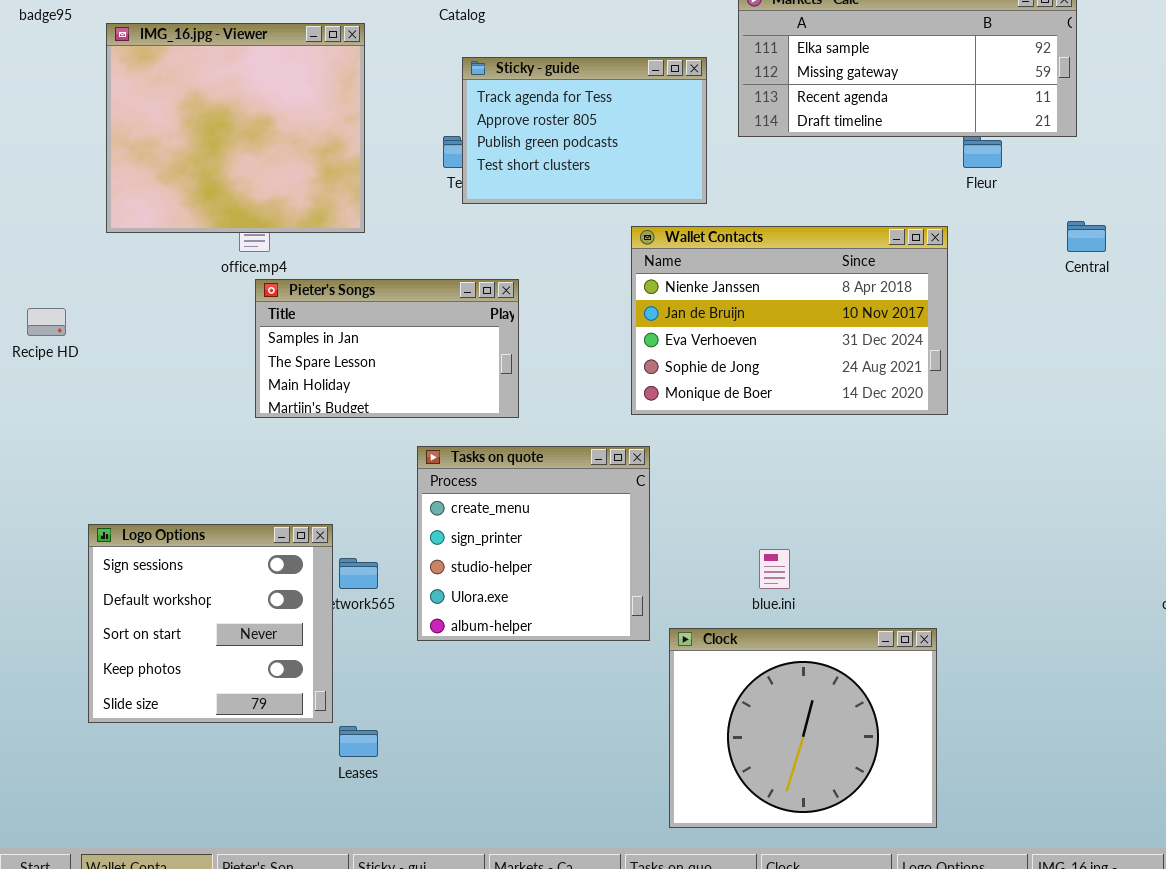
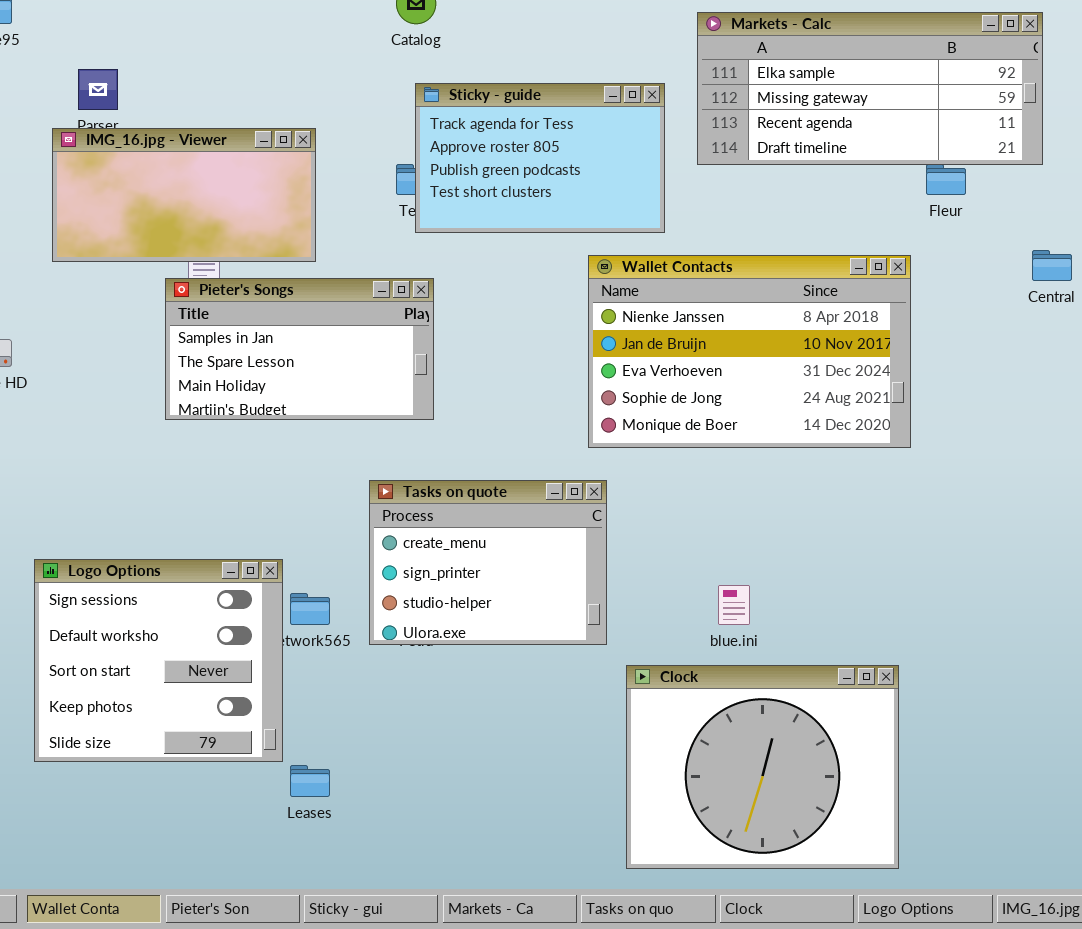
IMG_16.jpg - Viewer: [106,23,365,233] -> [52,128,316,262], resized
Pieter's Songs: [255,279,519,418] -> [165,278,434,420], moved
Tasks on quote: [417,446,650,641] -> [369,480,607,645], resized

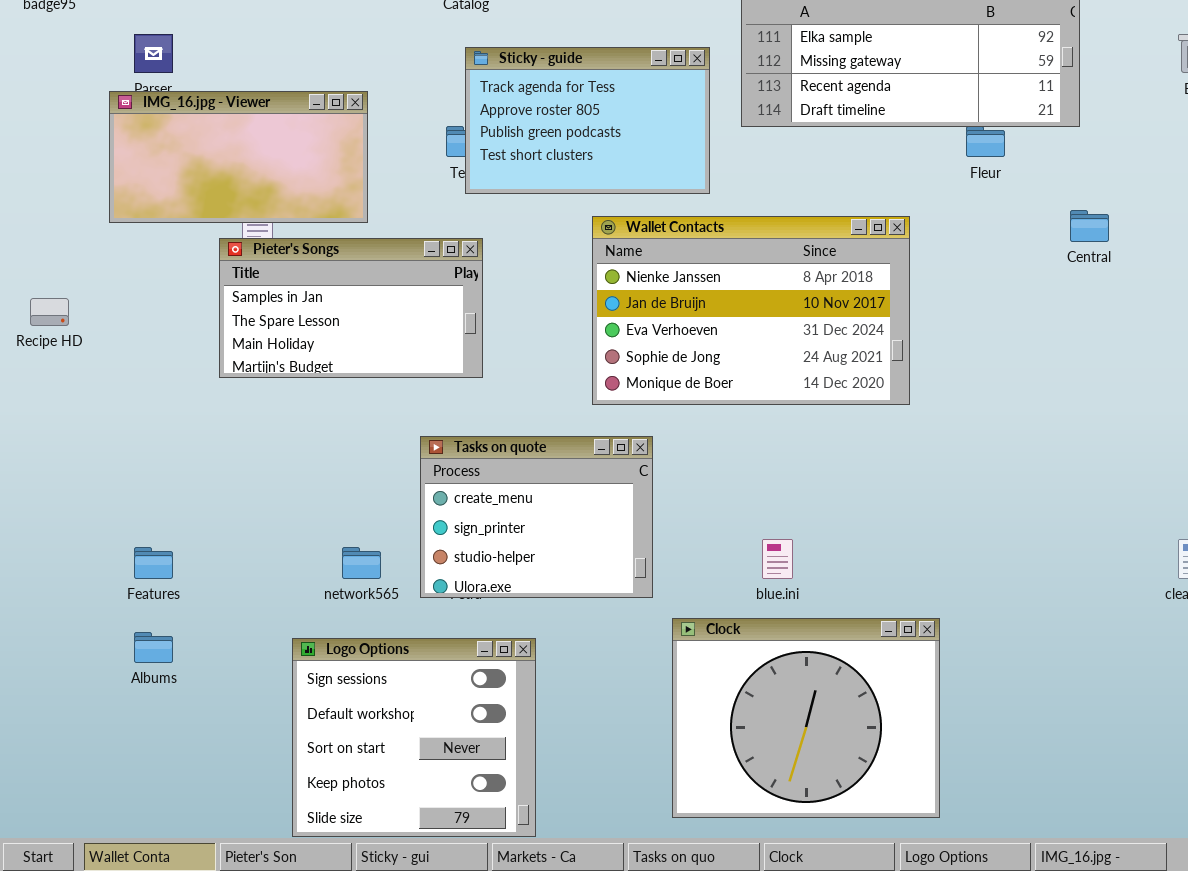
Wallet Contacts: [588,255,911,448] -> [592,216,910,405], moved
Logo Options: [34,559,283,762] -> [292,638,536,837], moved

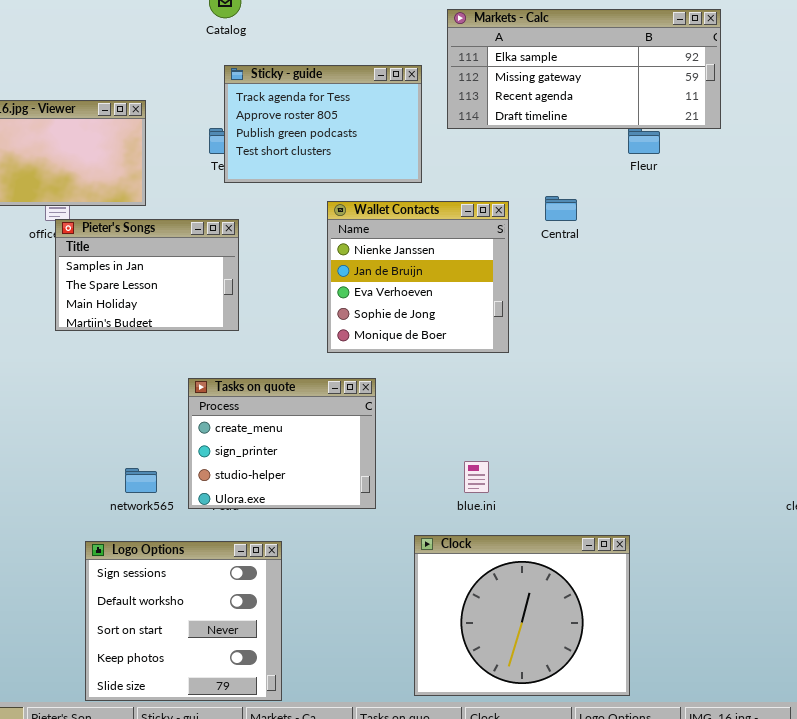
Central: [1070,210,1109,242] -> [545,196,577,221], moved
Wallet Contacts: [592,216,910,405] -> [327,201,509,353], resized
Pieter's Songs: [219,238,483,378] -> [55,219,239,331], resized
Clock: [672,618,940,818] -> [414,535,630,696], moved

